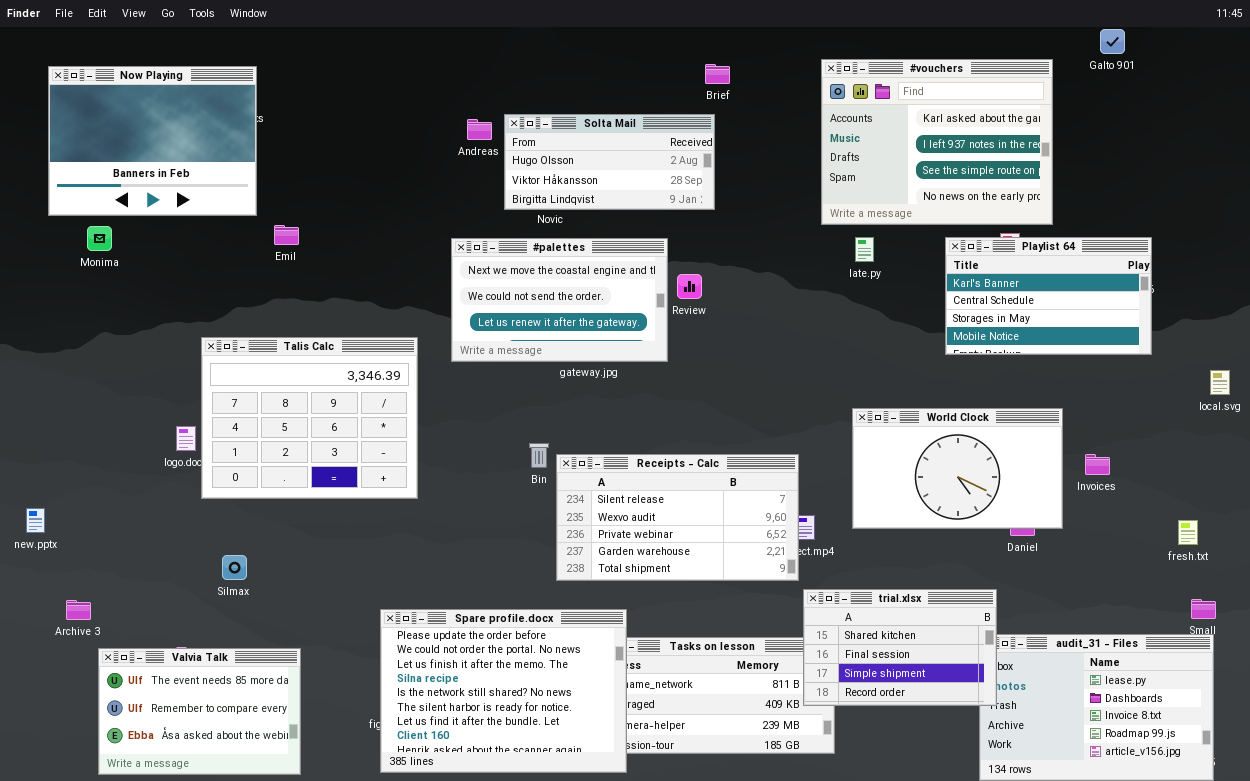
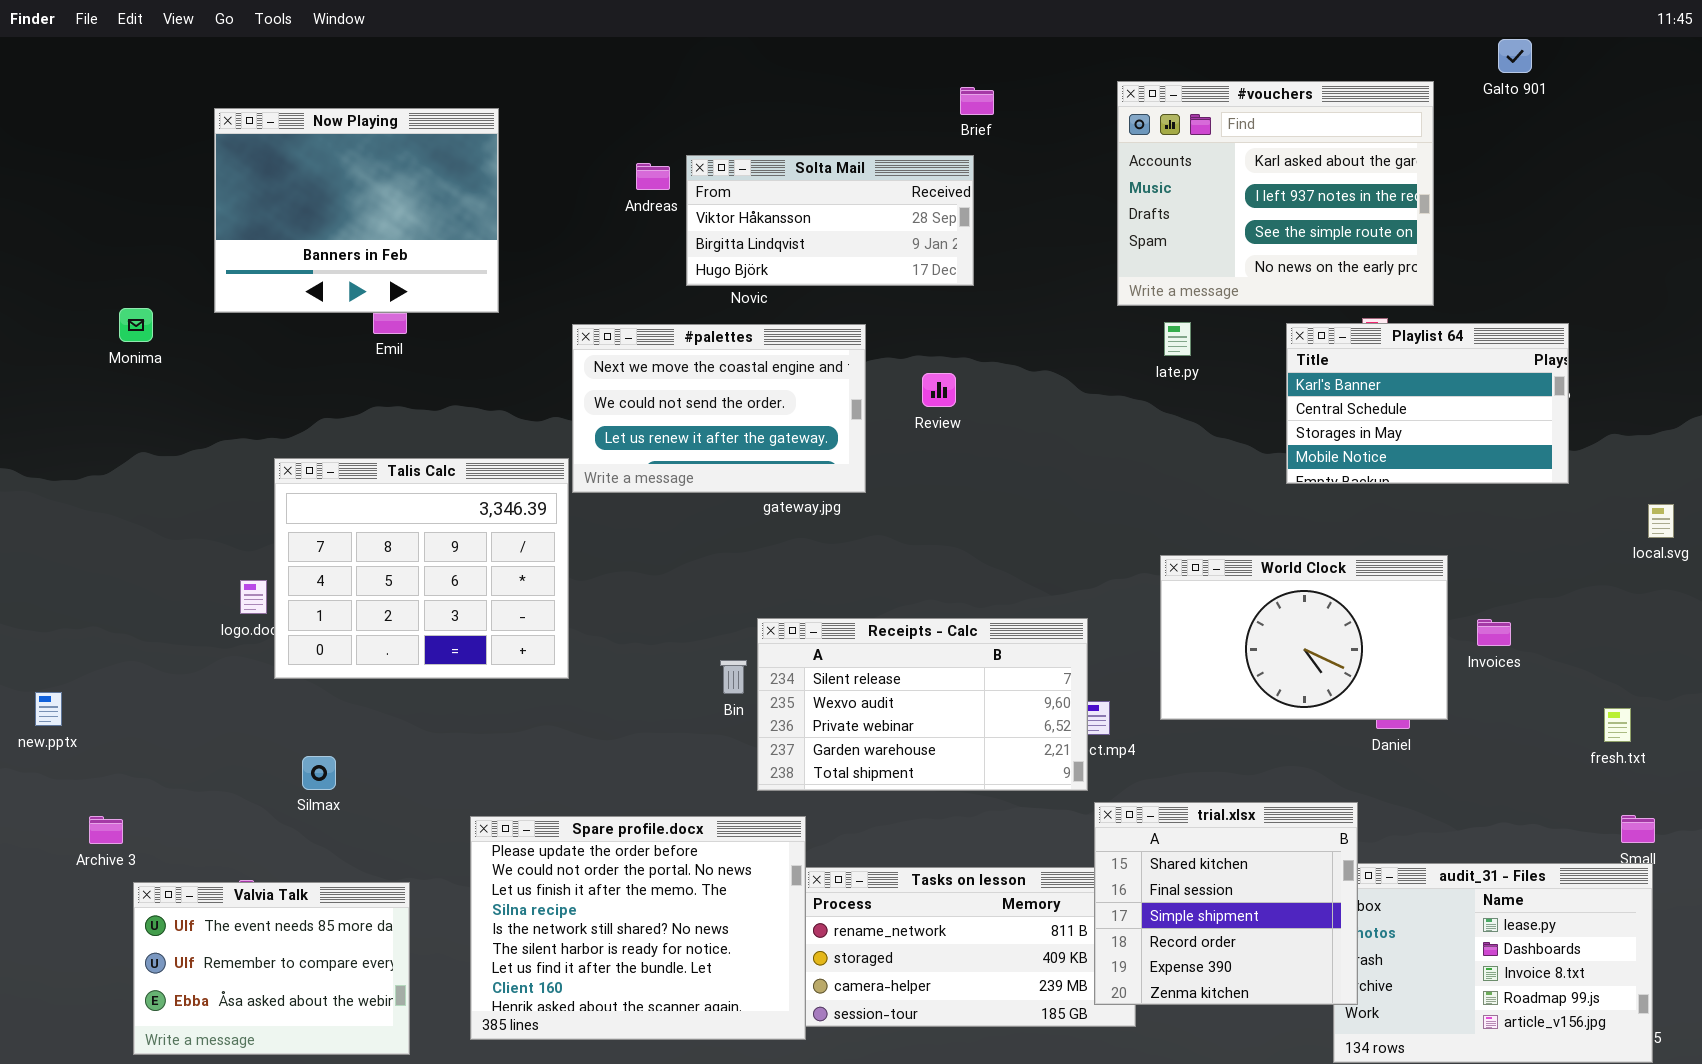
Now Playing: [48,66,257,216] -> [214,108,499,313], moved
Solta Mail: [504,114,715,210] -> [686,155,974,286], scrolled down 1 row
#palettes: [451,238,668,362] -> [572,324,866,493], moved
Bin: [529,443,549,468] -> [720,660,747,694], moved
trial.xlsx: [803,589,997,706] -> [1094,802,1358,1005], resized
Spare profile.docx: [380,609,627,773] -> [470,816,806,1040], moved

